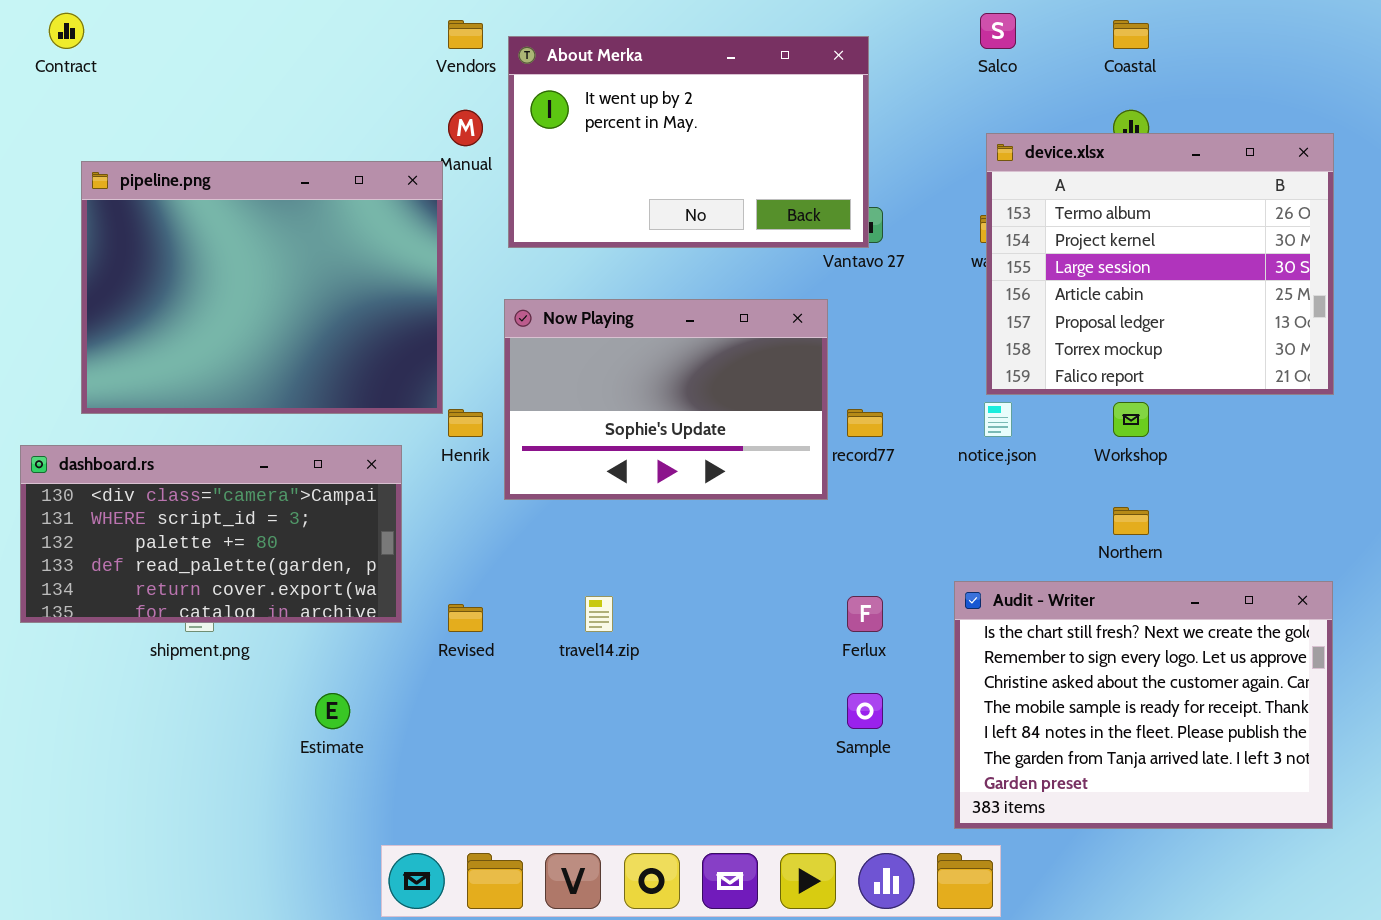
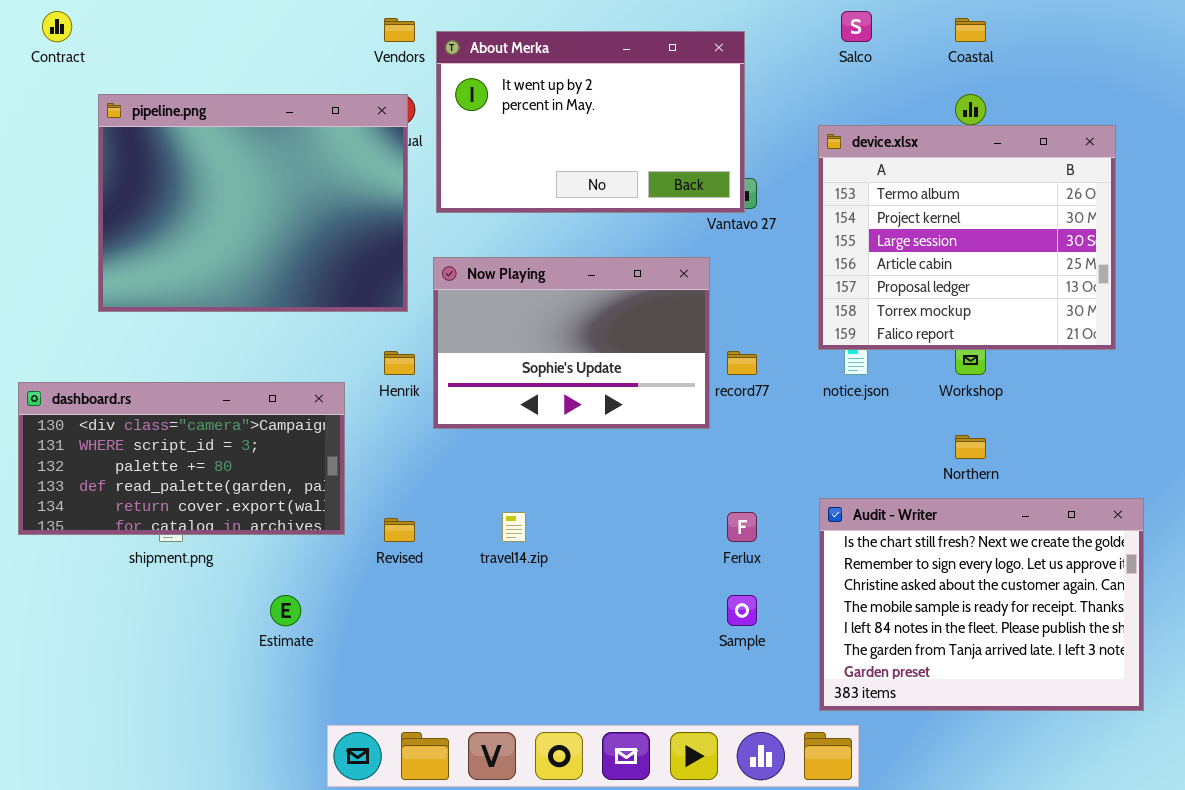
device.xlsx: [986,133,1334,395] -> [818,125,1116,350], moved
pipeline.png: [81,161,443,414] -> [98,94,408,312], moved

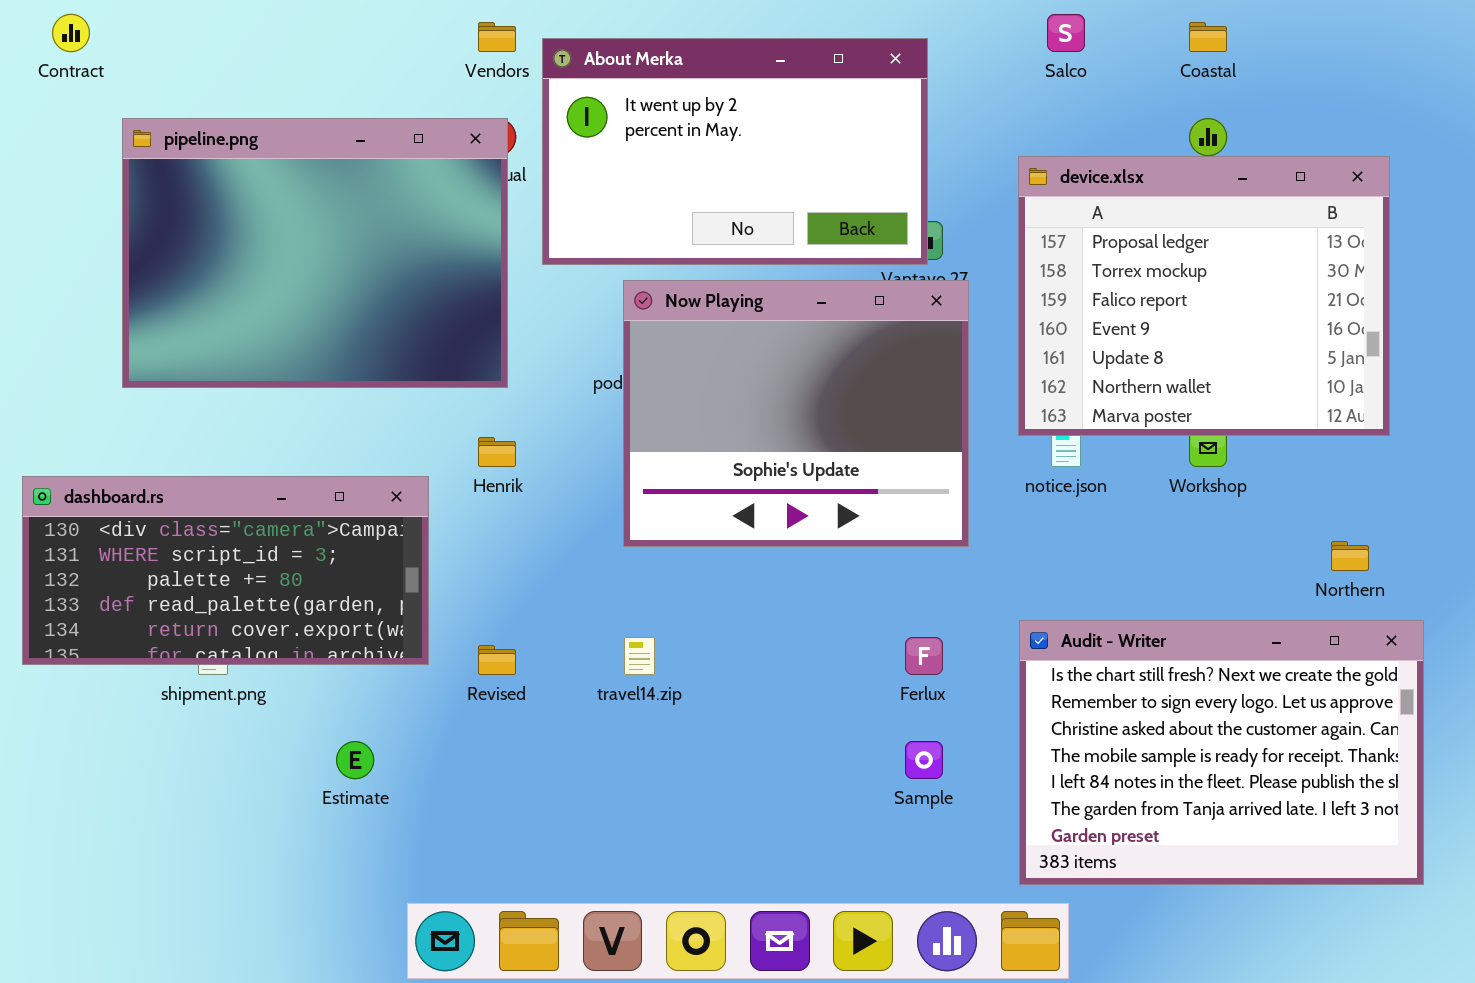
device.xlsx: [818,125,1116,350] -> [1018,156,1390,436], scrolled down 4 rows
Now Playing: [433,257,710,429] -> [623,280,969,547], moved, resized
Northern: [955,435,986,459] -> [1331,541,1369,571], moved

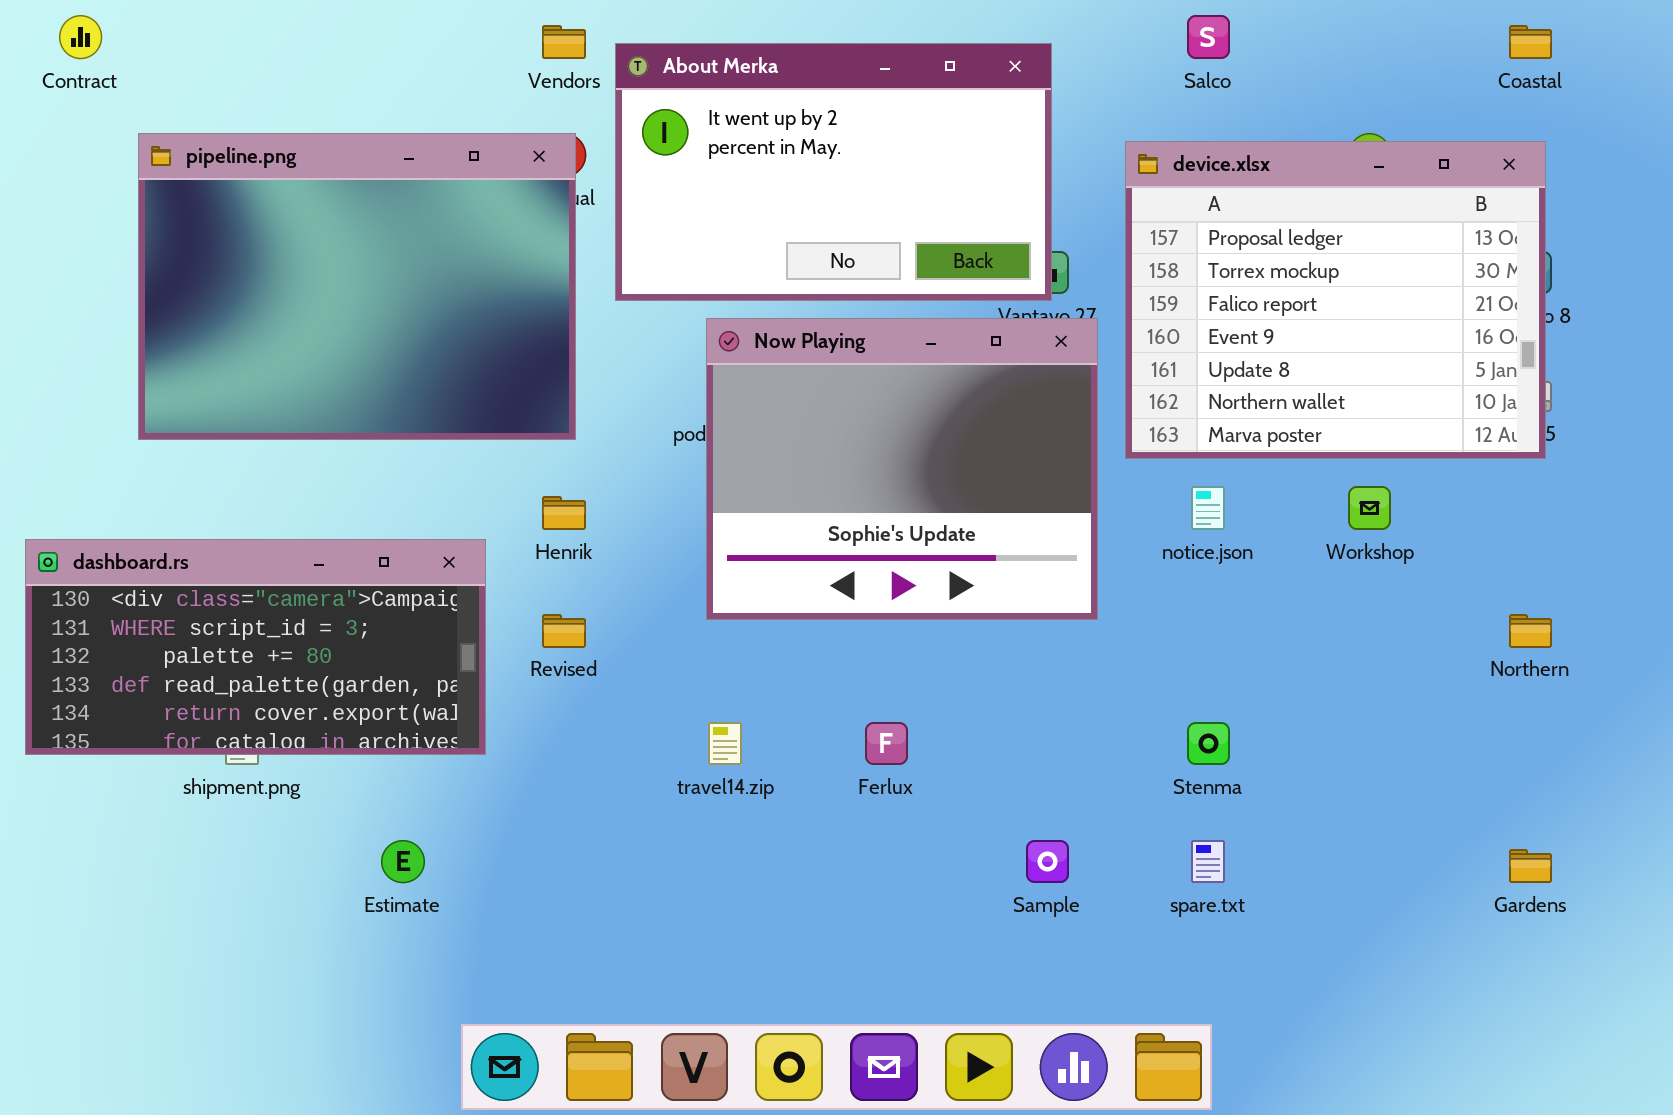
Coastal: [1189,22,1227,52] -> [1509,25,1552,59], moved
device.xlsx: [1018,156,1390,436] -> [1125,141,1546,459], moved
Audit - Writer: [1019,620,1424,885] -> none, closed
Ferlux: [905,637,943,675] -> [865,722,908,765], moved
Revised: [478,645,516,675] -> [542,614,586,648], moved

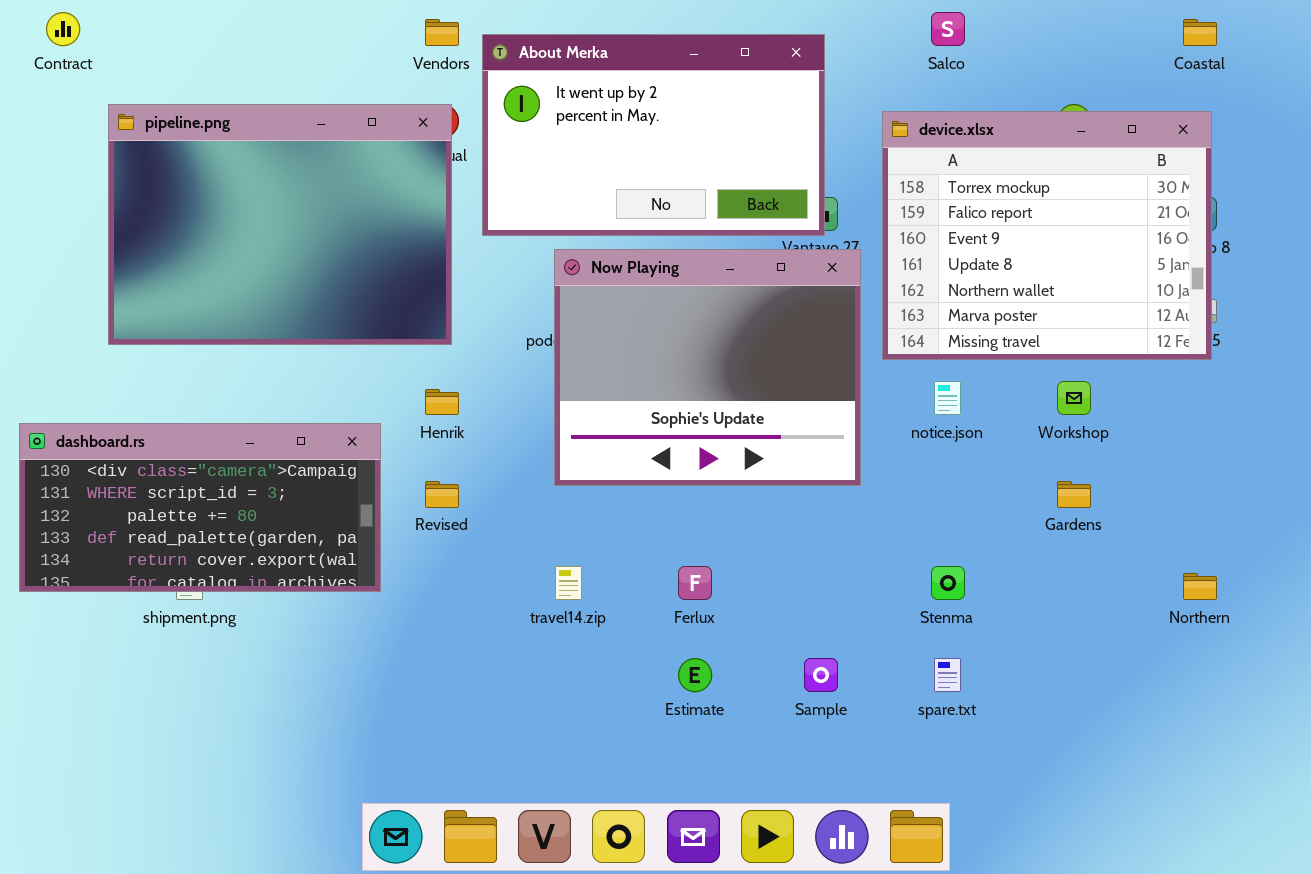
device.xlsx: [1125,141,1546,459] -> [882,111,1212,360], scrolled down 1 row
Northern: [1509,614,1552,648] -> [1183,573,1217,600], moved
Estimate: [381,840,425,883] -> [678,658,712,692], moved
Gardens: [1509,849,1552,883] -> [1057,481,1091,508], moved

